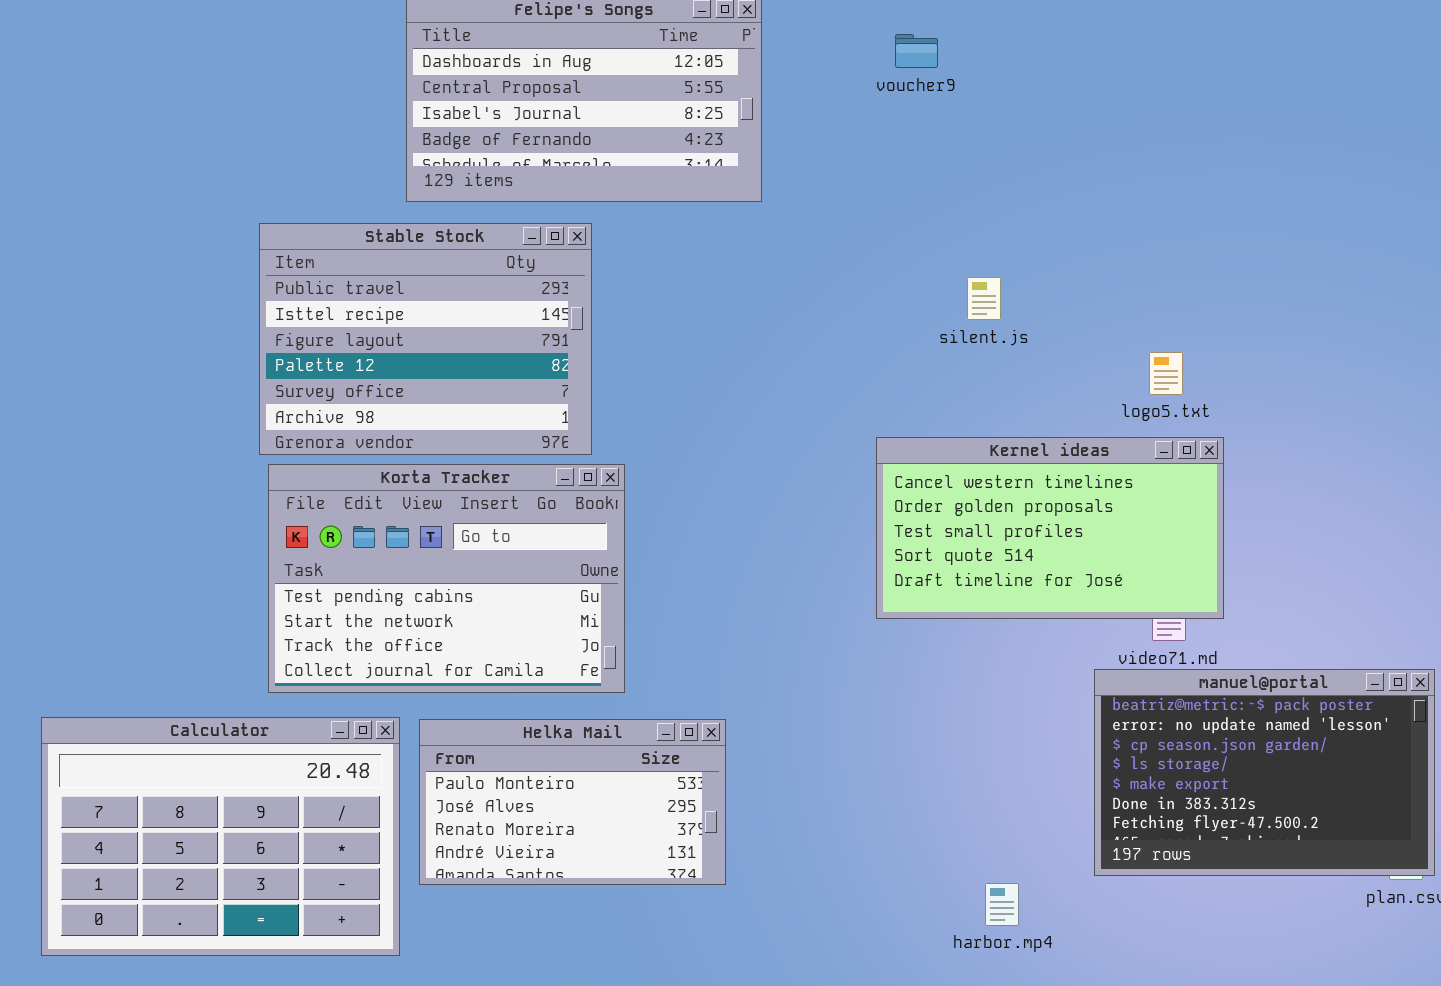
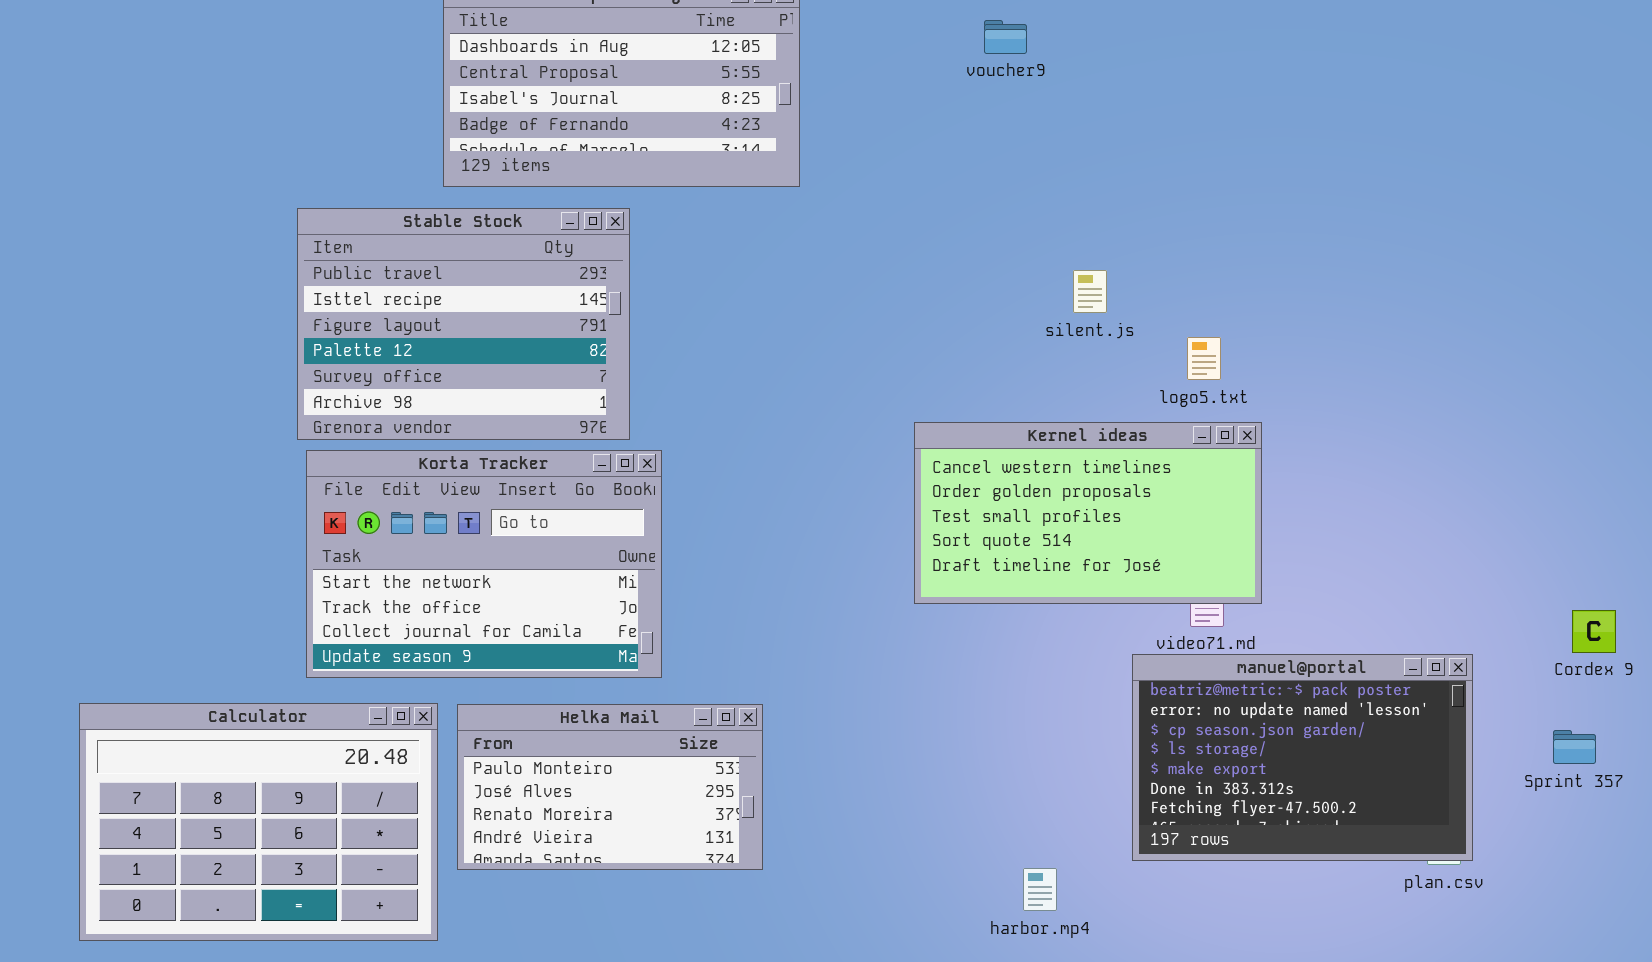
voucher9: [895,34,938,68] -> [984,20,1027,54], moved
silent.js: [967,277,1001,320] -> [1073,270,1107,313], moved
Korta Tracker: [268,464,625,693] -> [306,450,662,678], scrolled down 1 row

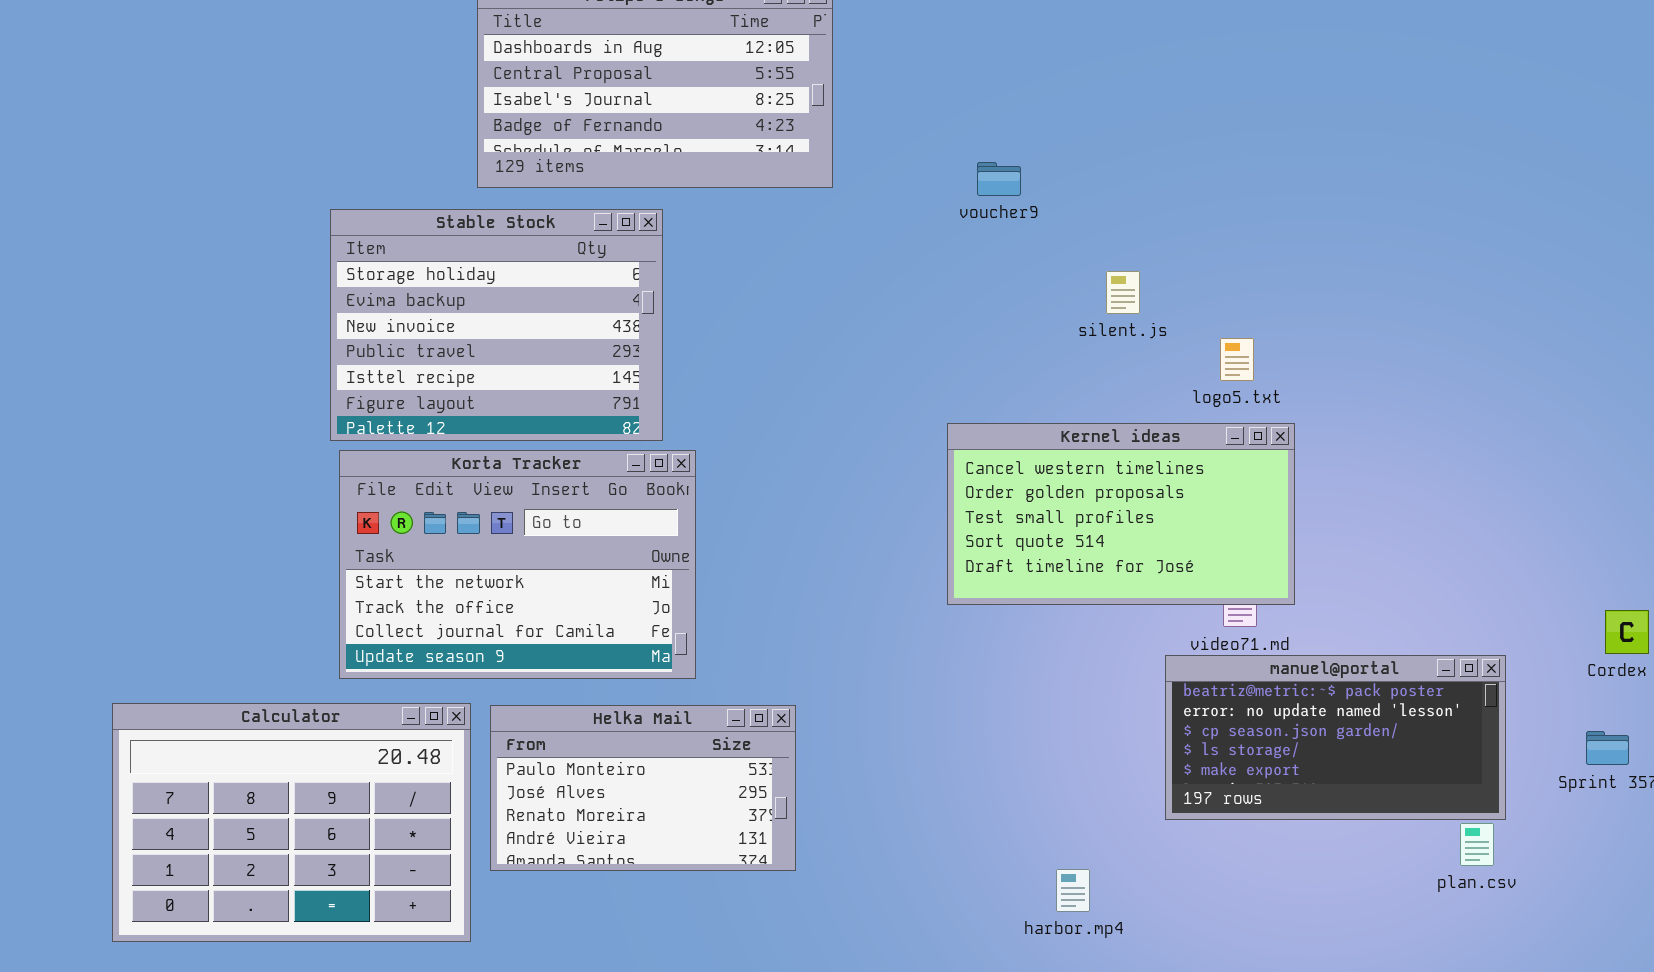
voucher9: [984,20,1027,54] -> [977,162,1021,196], moved
Stable Stock: [297,208,630,440] -> [330,209,663,441], scrolled up 3 rows
manuel@portal: [1132,654,1473,861] -> [1165,655,1506,820], resized

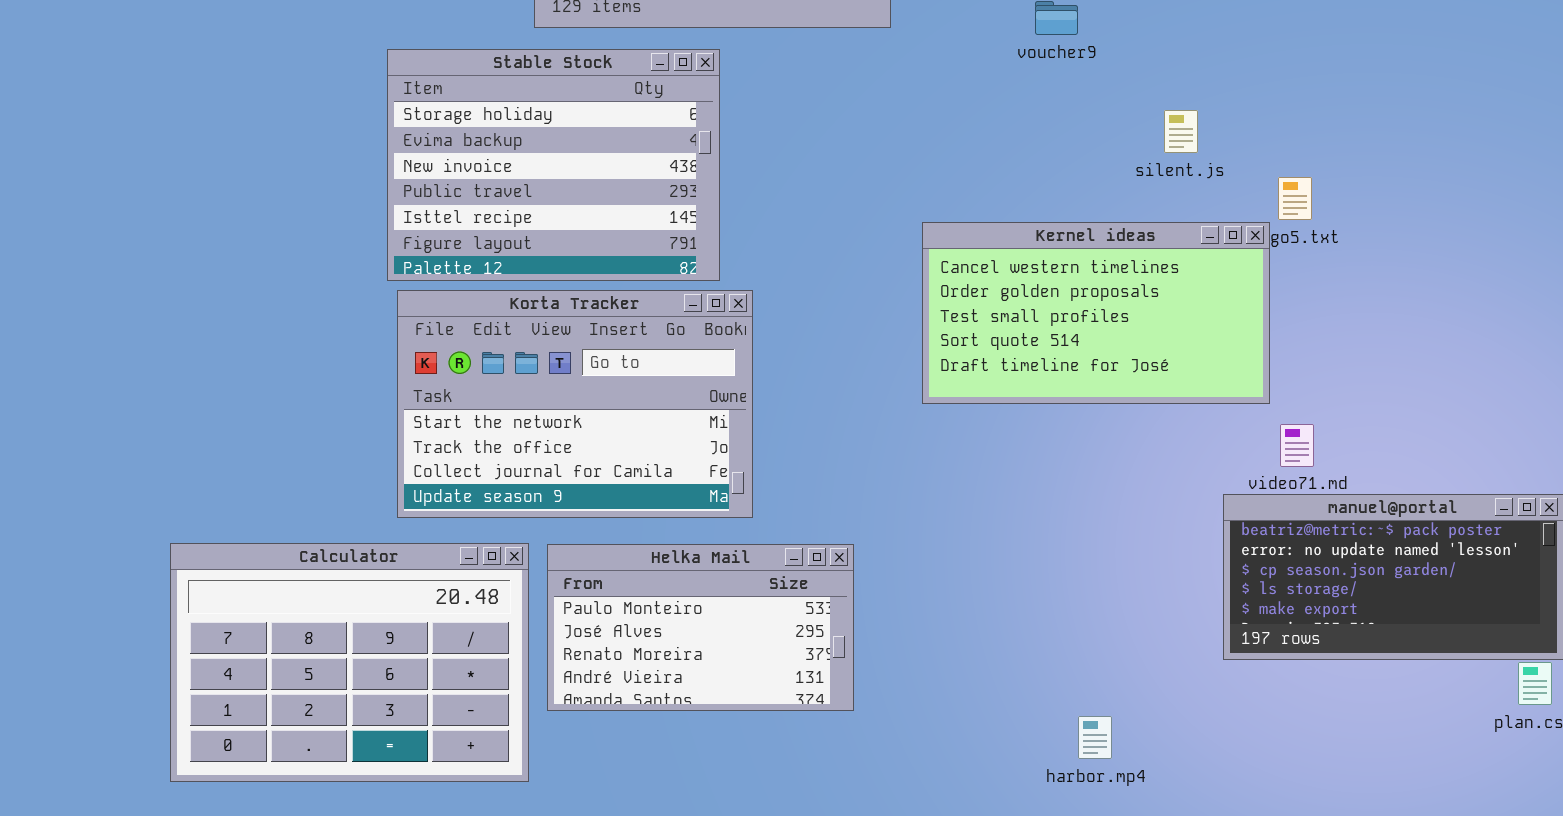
Kernel ideas: [947,423,1295,605] -> [922,222,1270,404], moved
harbor.mp4: [1056,869,1090,912] -> [1078,716,1112,759], moved

